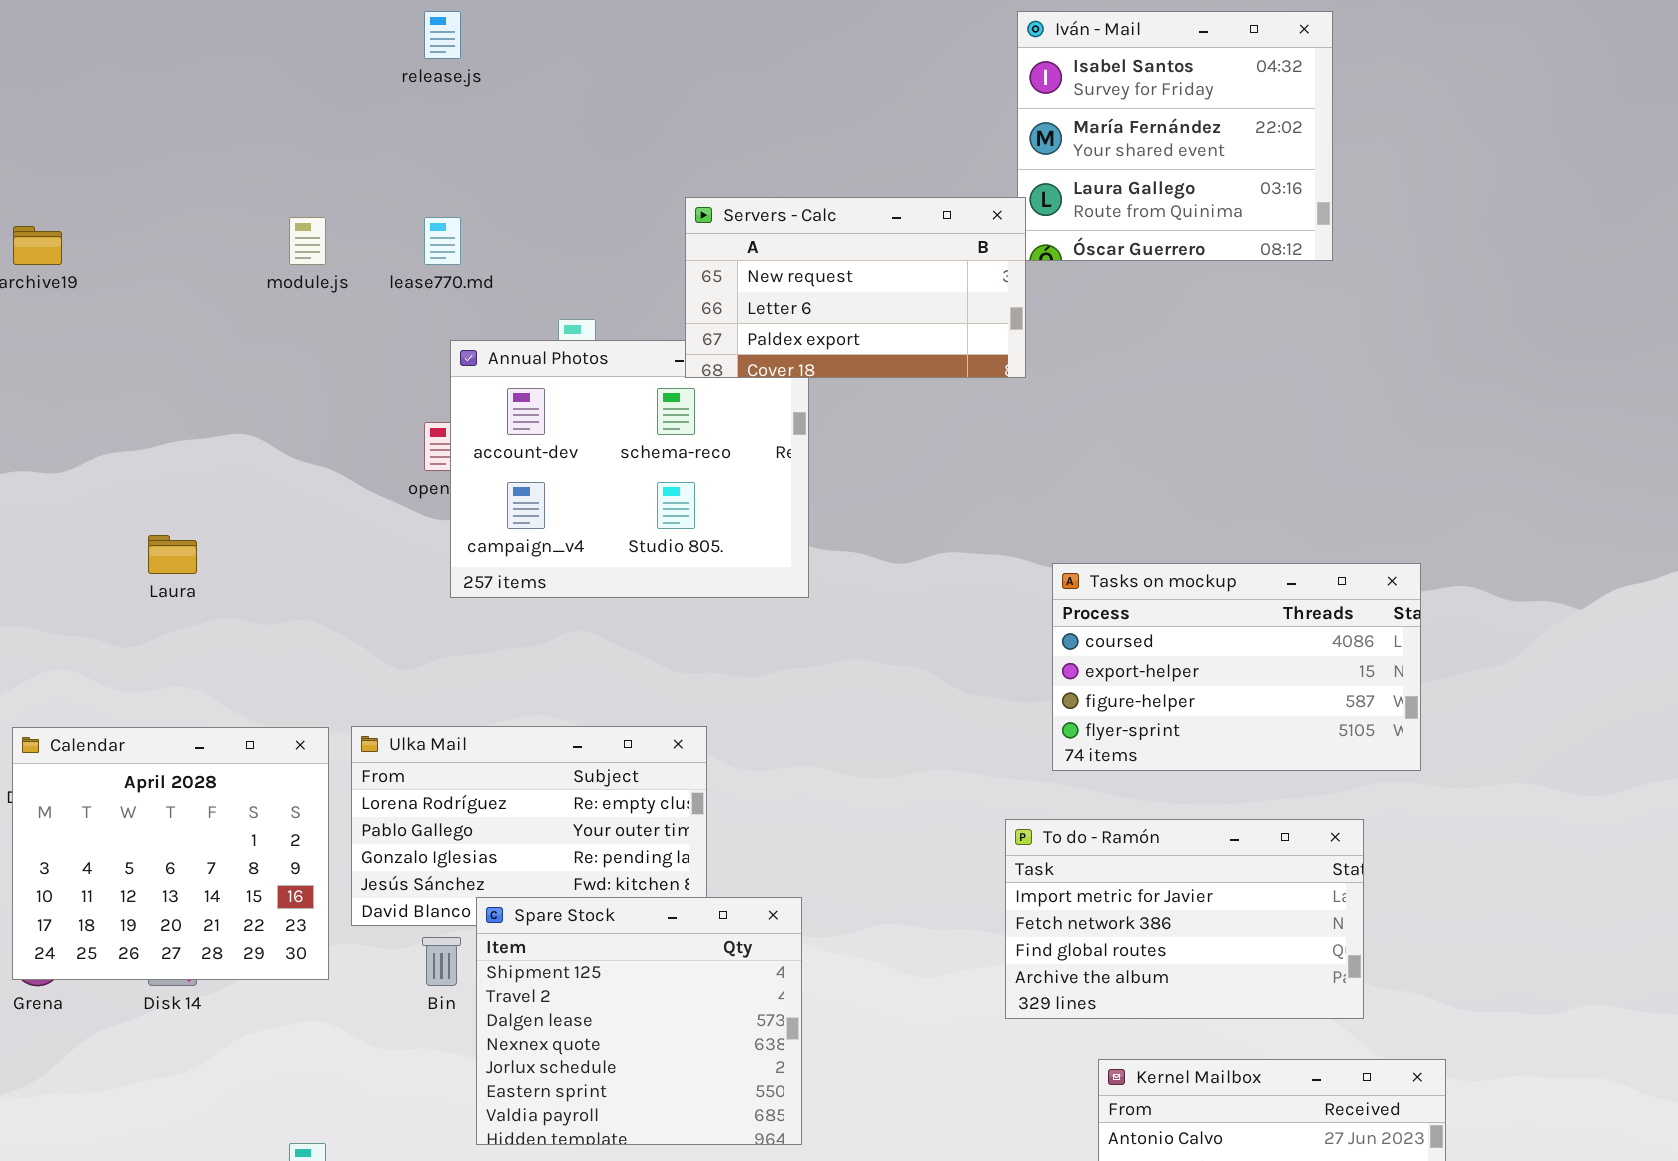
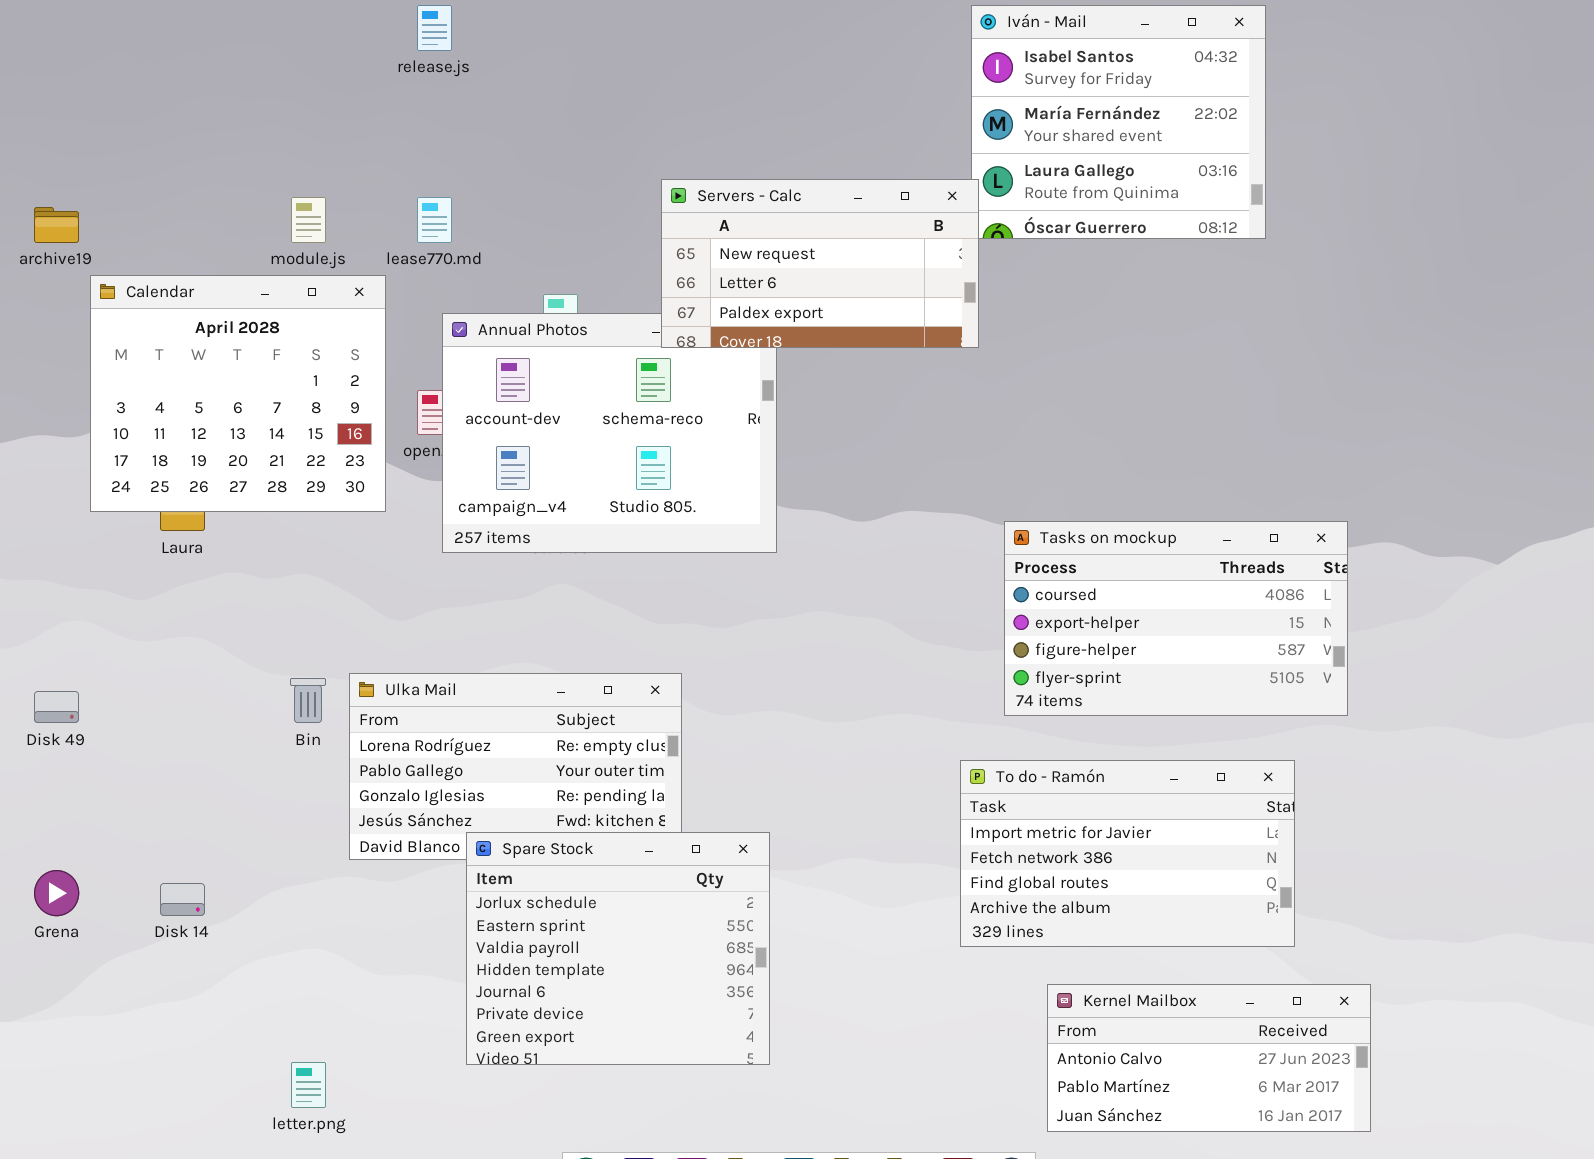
Calendar: [12,727,329,980] -> [90,275,386,512], moved
Spare Stock: [476,897,802,1145] -> [466,832,770,1065], scrolled down 4 rows
Bin: [422,937,461,986] -> [290,678,326,723], moved

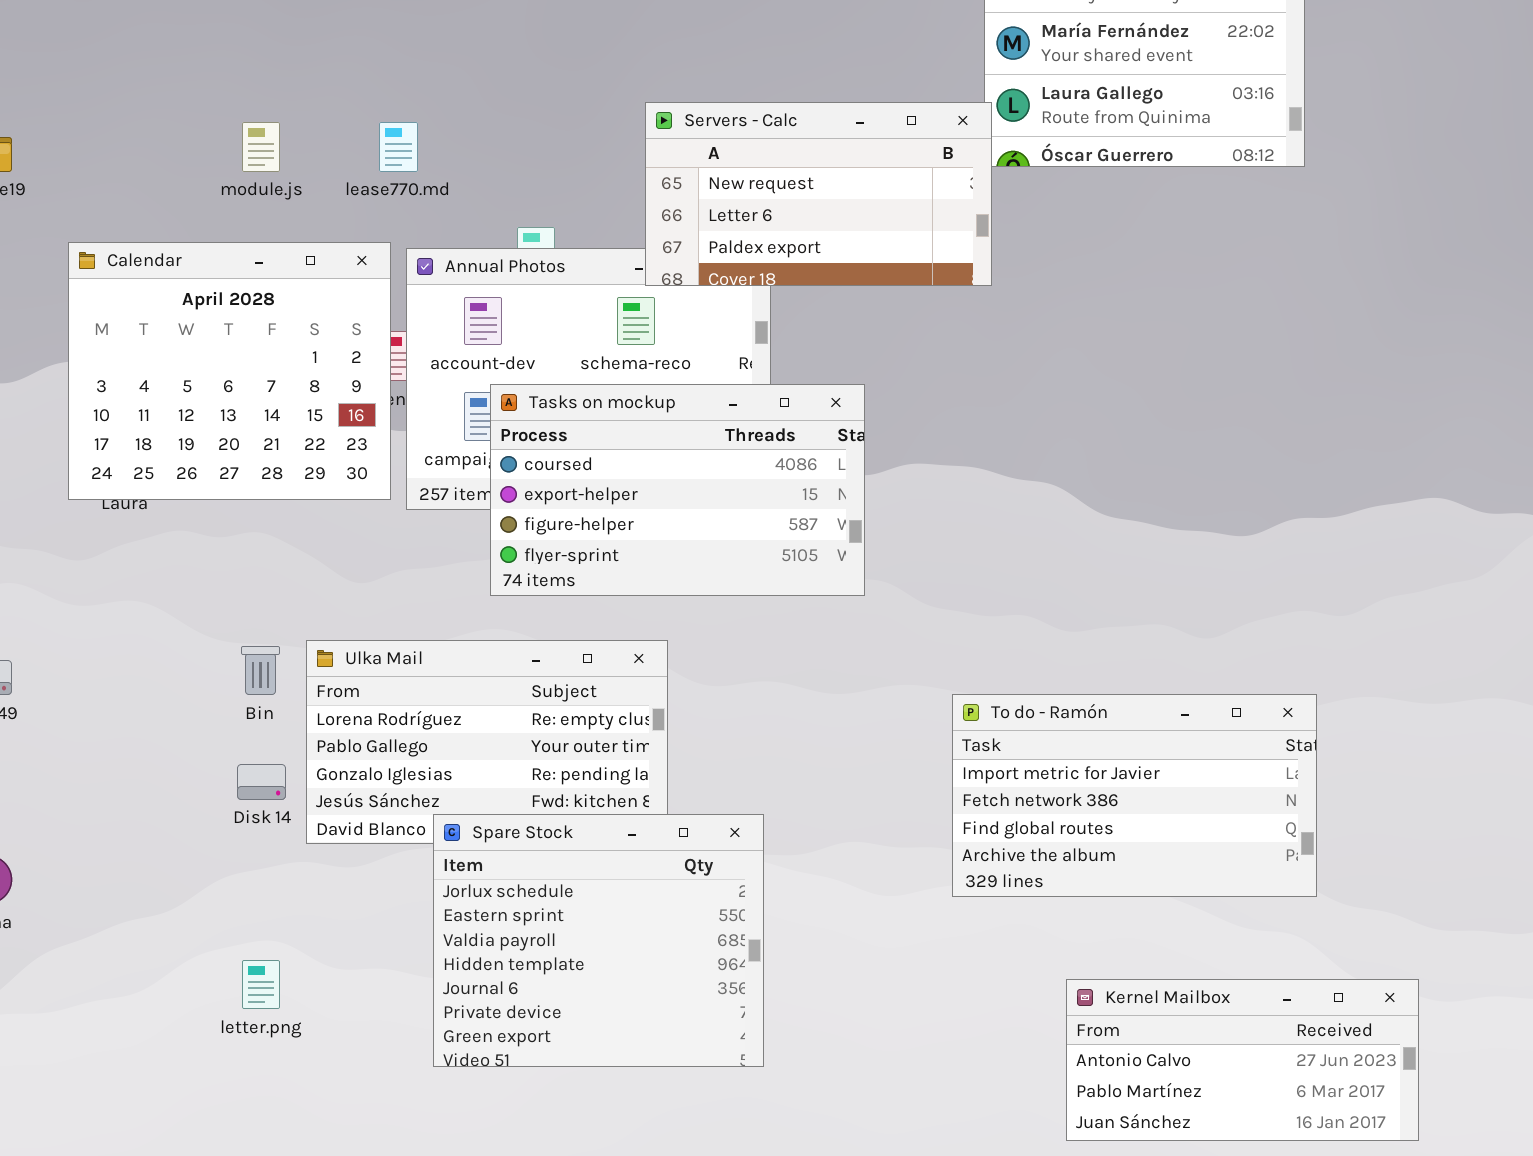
Calendar: [90,275,386,512] -> [68,242,391,500], moved
Tasks on mockup: [1004,521,1348,716] -> [490,384,865,596], moved
To do - Ramón: [960,760,1295,947] -> [952,694,1317,897], moved
Disk 14: [160,883,205,916] -> [237,764,286,800], moved
letter.png: [291,1062,326,1108] -> [242,960,280,1009], moved

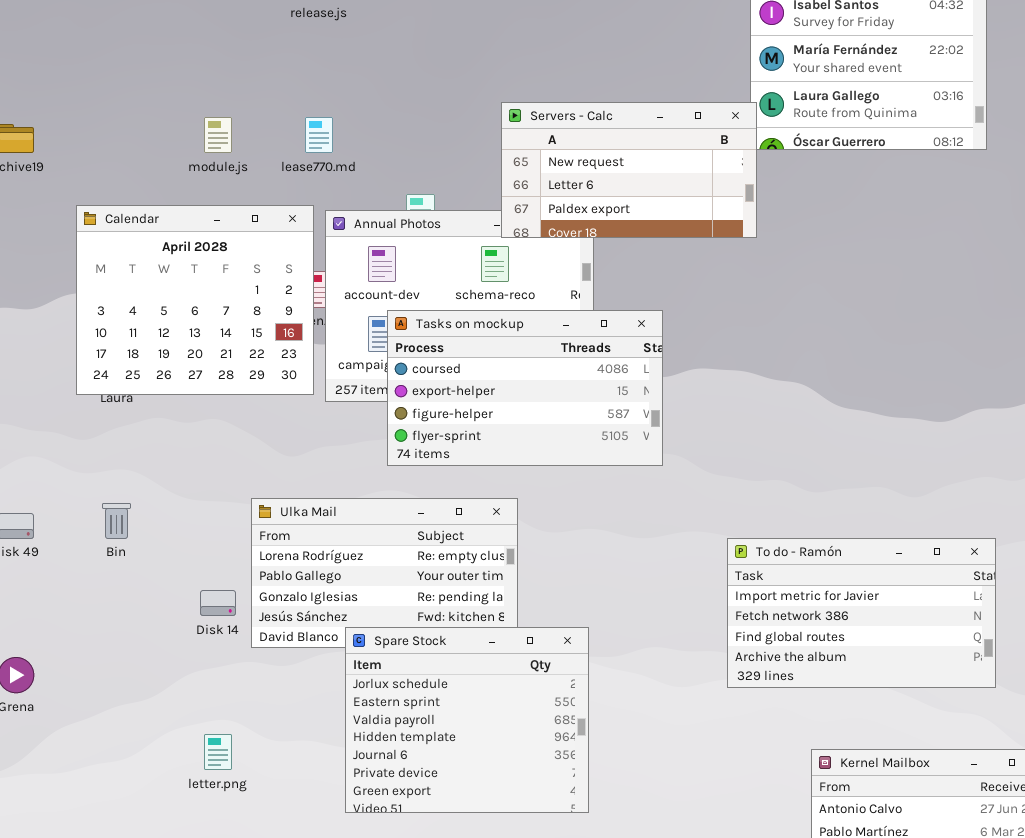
Bin: [241,646,280,695] -> [102,503,131,539], moved

